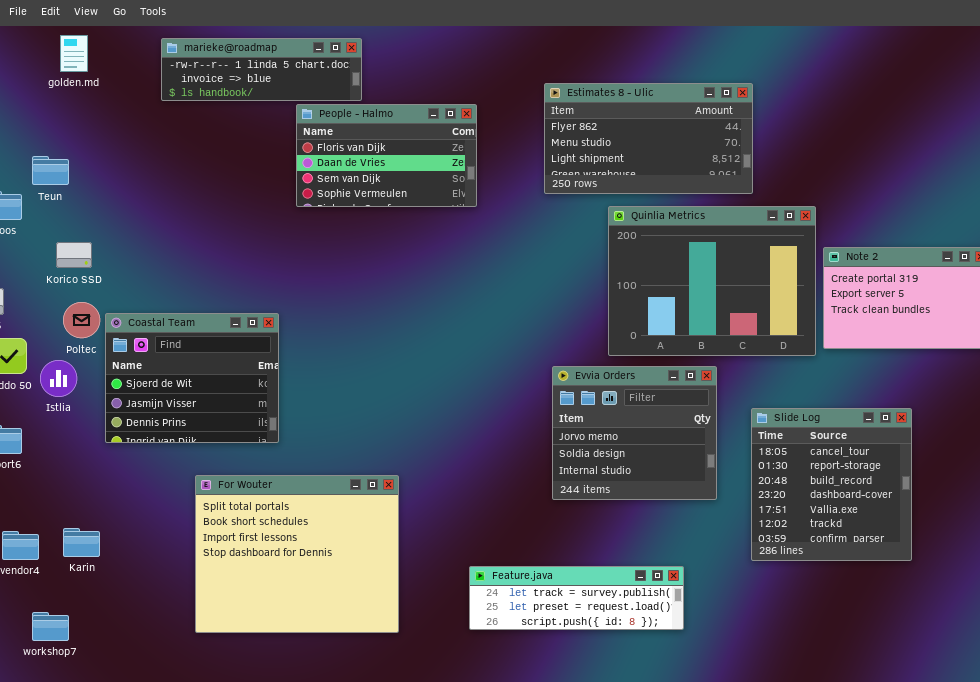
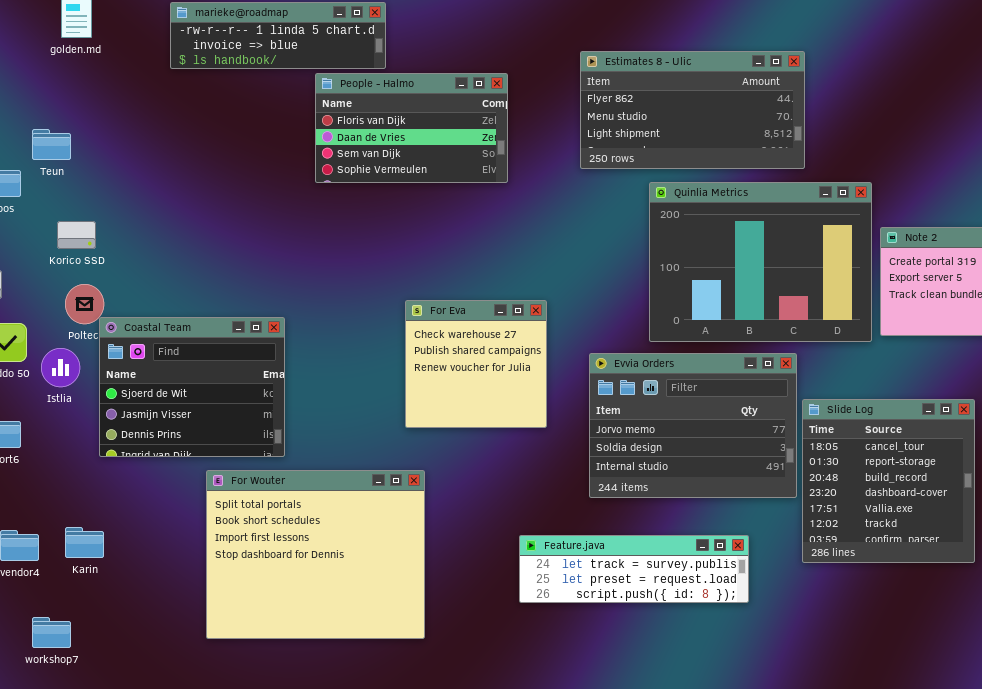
Coastal Team: [105,313,279,443] -> [99,317,285,457], moved
For Eva: none -> [405,300,547,428], opened
Evvia Orders: [552,366,717,500] -> [589,353,797,498], resized
Feature.java: [469,566,684,630] -> [519,535,749,603], moved

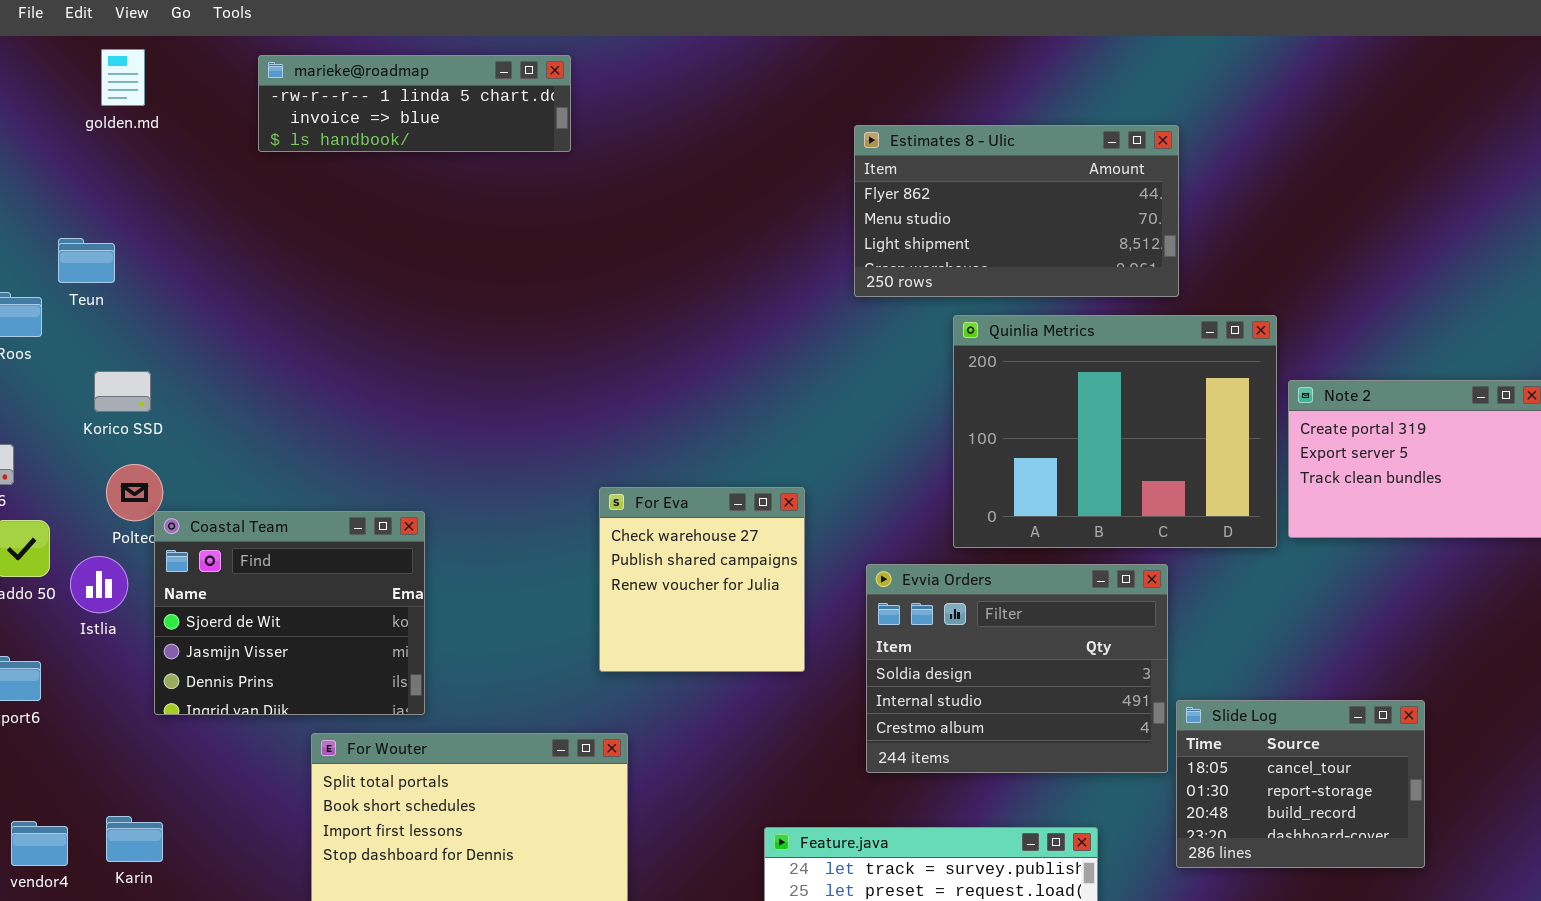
People - Halmo: [315,73,508,183] -> none, closed
Evvia Orders: [589,353,797,498] -> [866,564,1168,773], scrolled down 1 row
Slide Log: [802,399,975,563] -> [1176,700,1425,868], resized

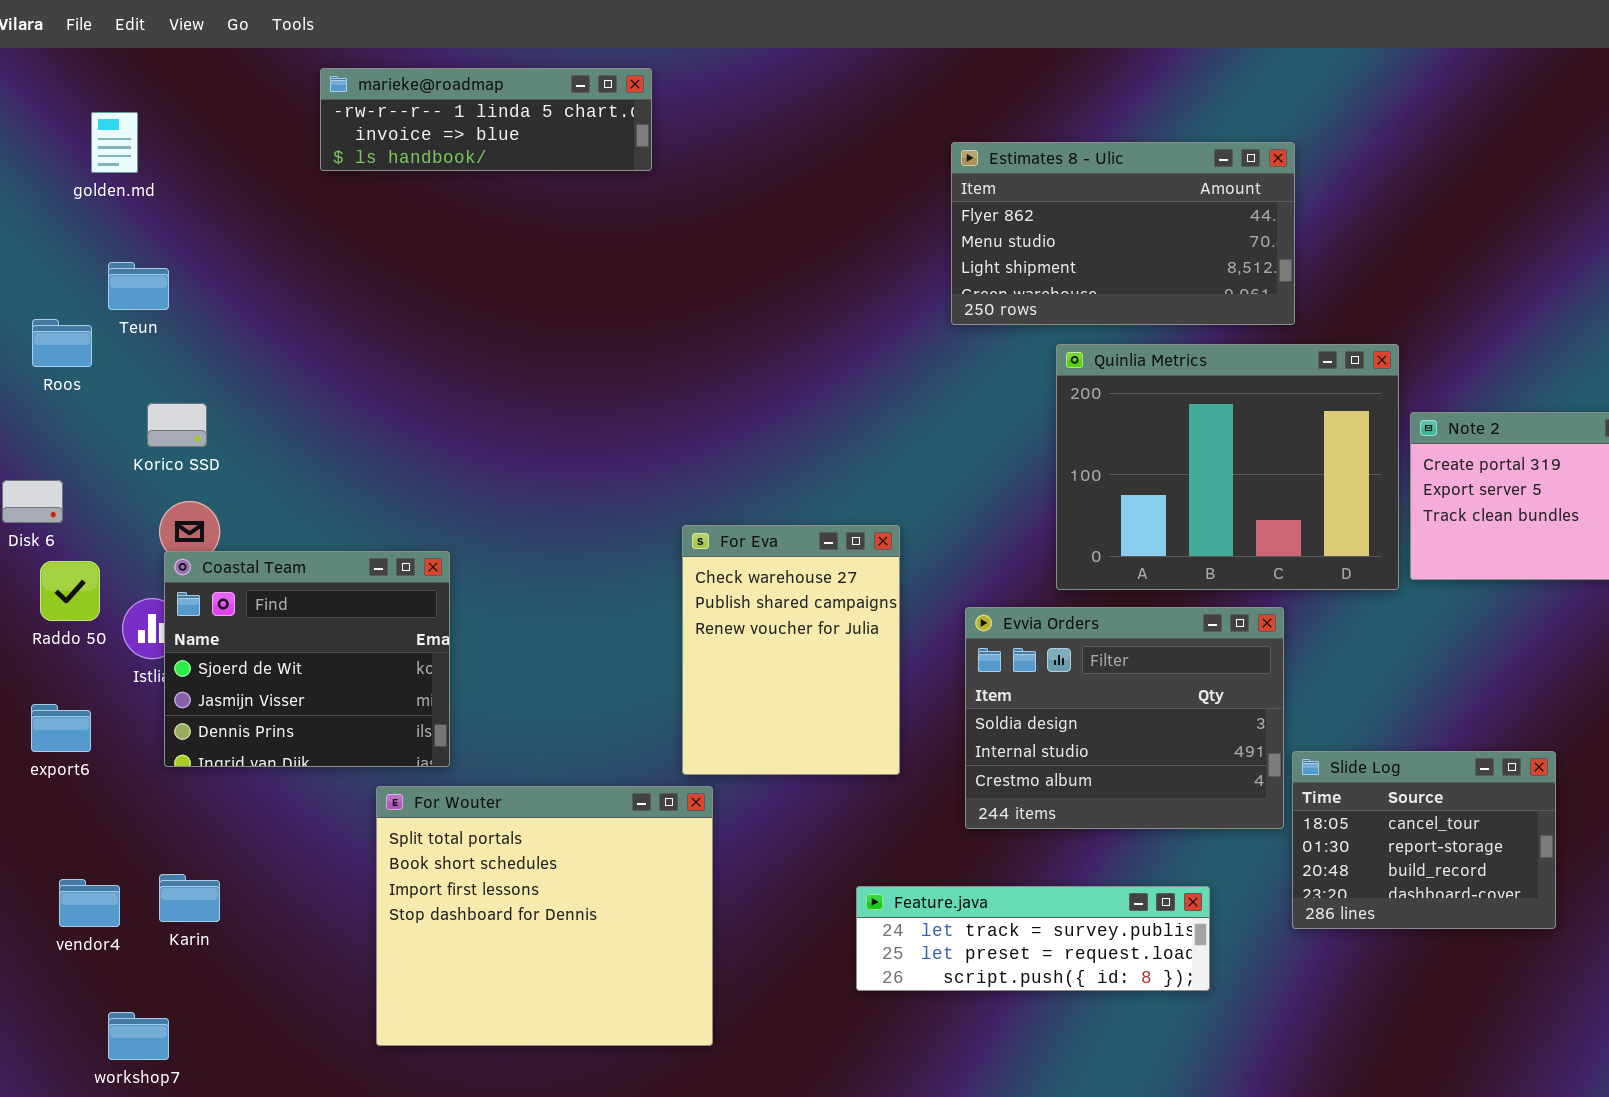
golden.md: [101,49,145,106] -> [91,112,138,173], moved
For Eva: [599,487,805,672] -> [682,525,900,775], resized
Coastal Team: [154,511,425,715] -> [164,551,450,767], moved

